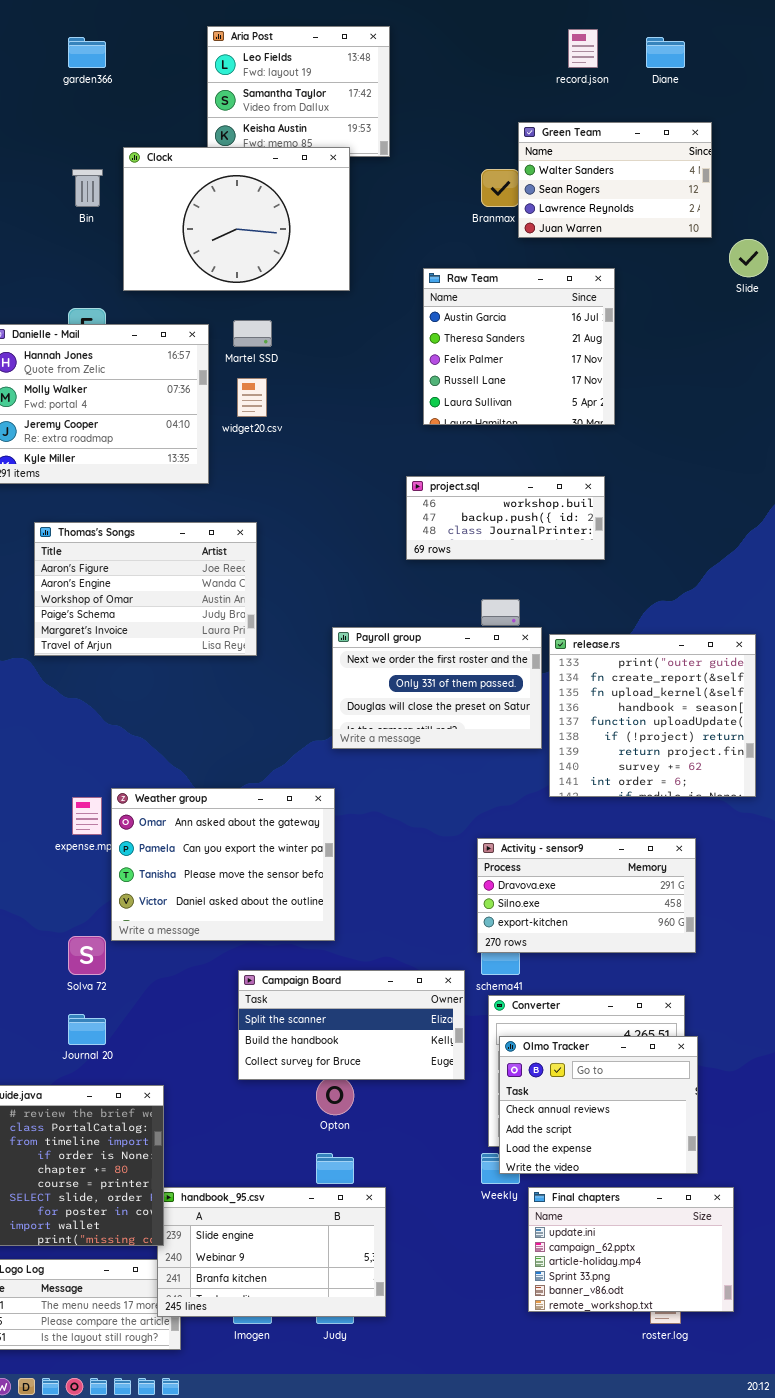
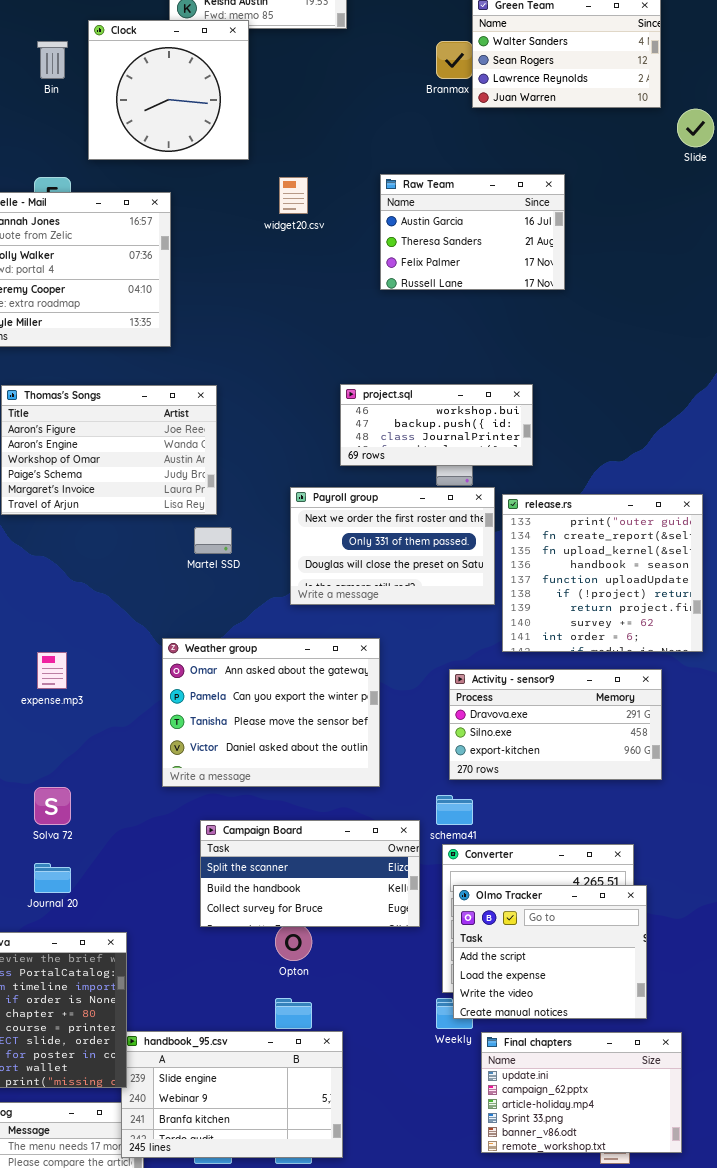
Clock: [123,147,350,291] -> [88,20,249,160], resized
Raw Team: [423,268,615,425] -> [380,174,565,290], resized
Martel SSD: [233,320,272,347] -> [194,527,232,554], moved
widget20.csv: [237,378,267,417] -> [279,177,308,214], moved
project.sql: [406,476,605,560] -> [340,384,533,466], moved
Weather group: [111,788,335,941] -> [162,638,380,787], moved
Activity - sensor9: [477,838,696,953] -> [449,669,662,780], moved
Olmo Tracker: [499,1036,698,1174] -> [453,885,647,1019], scrolled down 1 row

